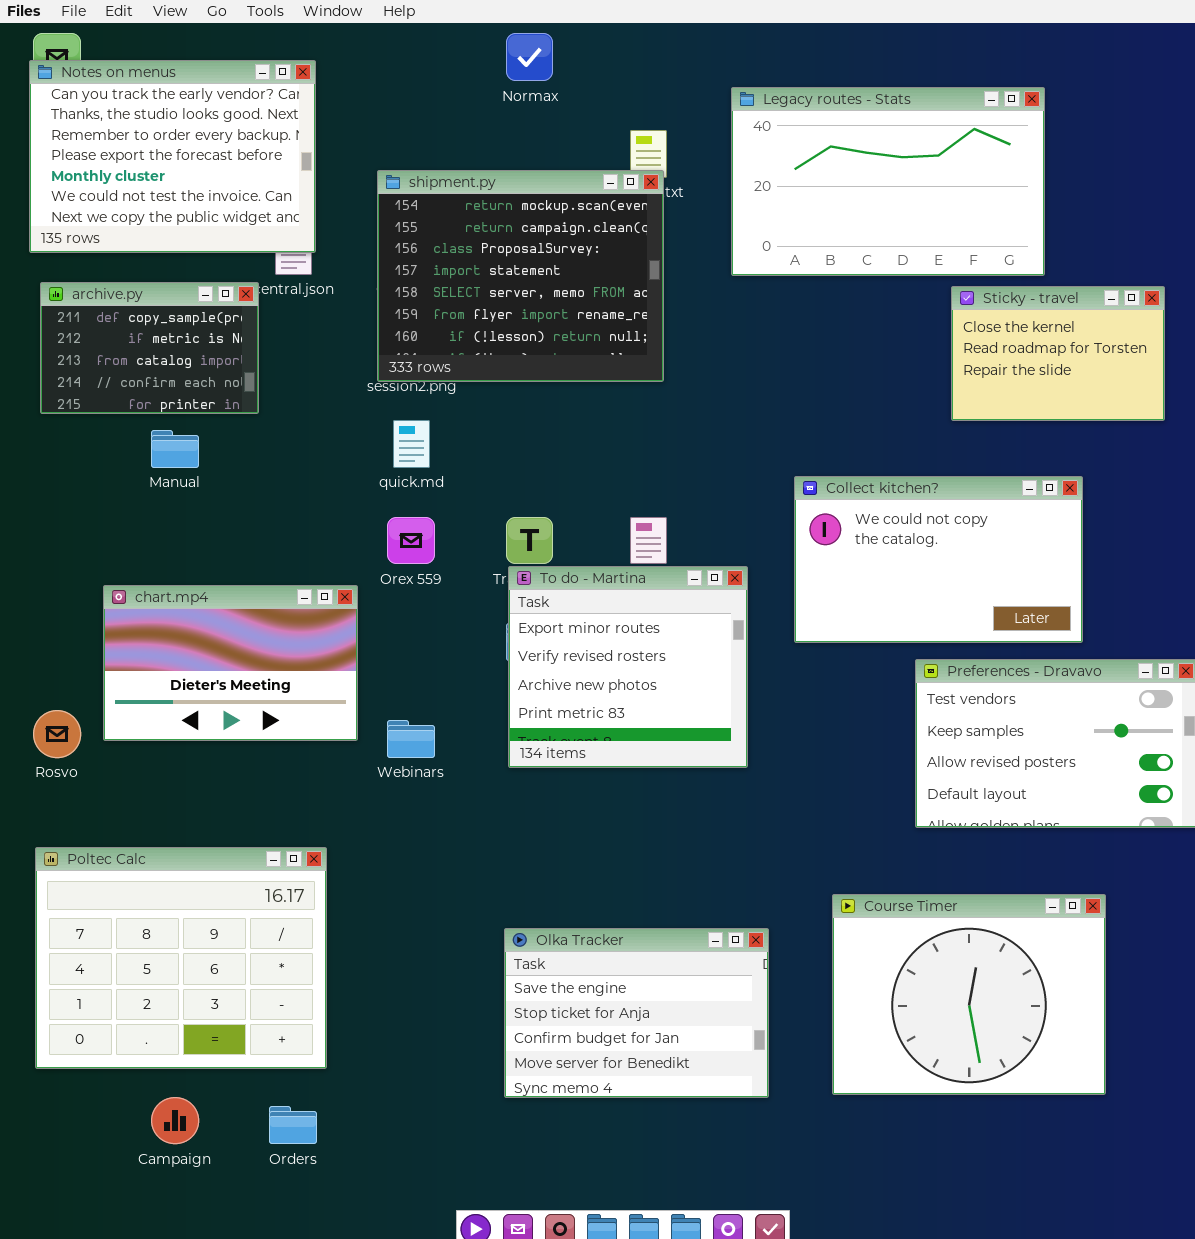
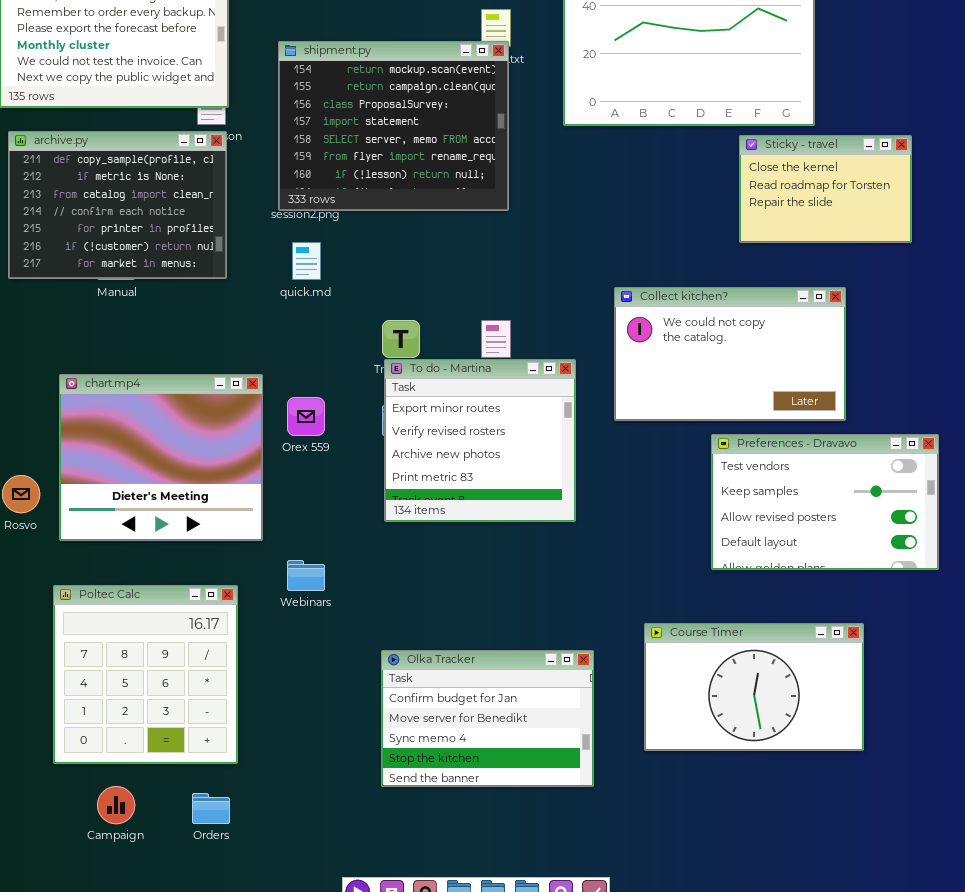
archive.py: [40,282,259,414] -> [8,131,227,279], resized
Orex 559: [387,517,435,564] -> [287,397,325,436], moved
chart.mp4: [103,585,358,741] -> [59,374,263,541], resized
Webinars: [387,720,435,758] -> [287,560,325,591], moved
Poltec Calc: [35,847,327,1069] -> [53,585,238,764], resized
Course Timer: [832,894,1106,1095] -> [644,623,864,751], resized
Olka Tracker: [504,928,769,1098] -> [381,650,594,787], scrolled down 2 rows

